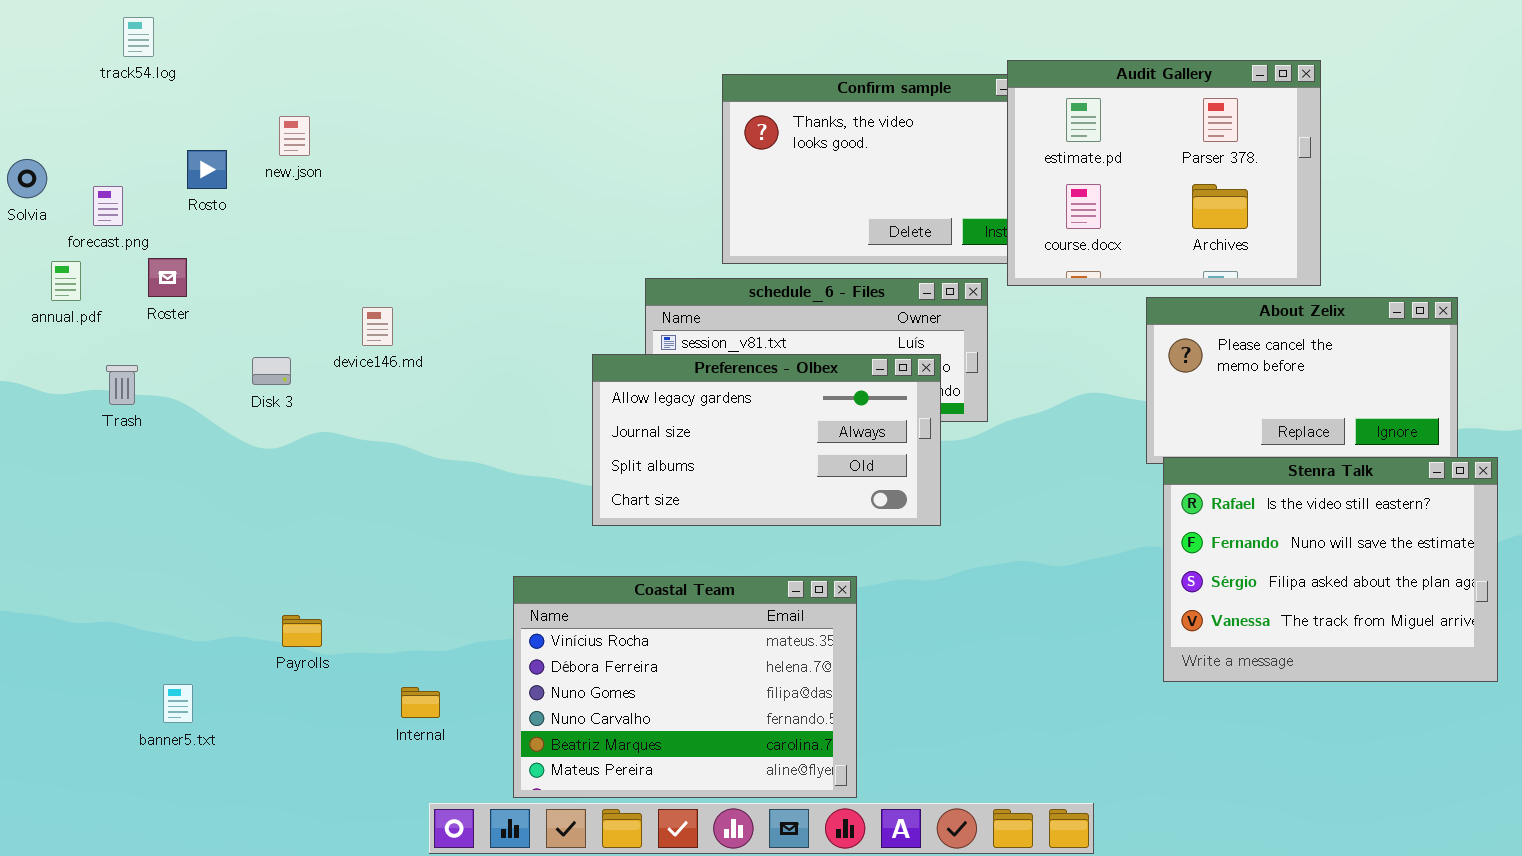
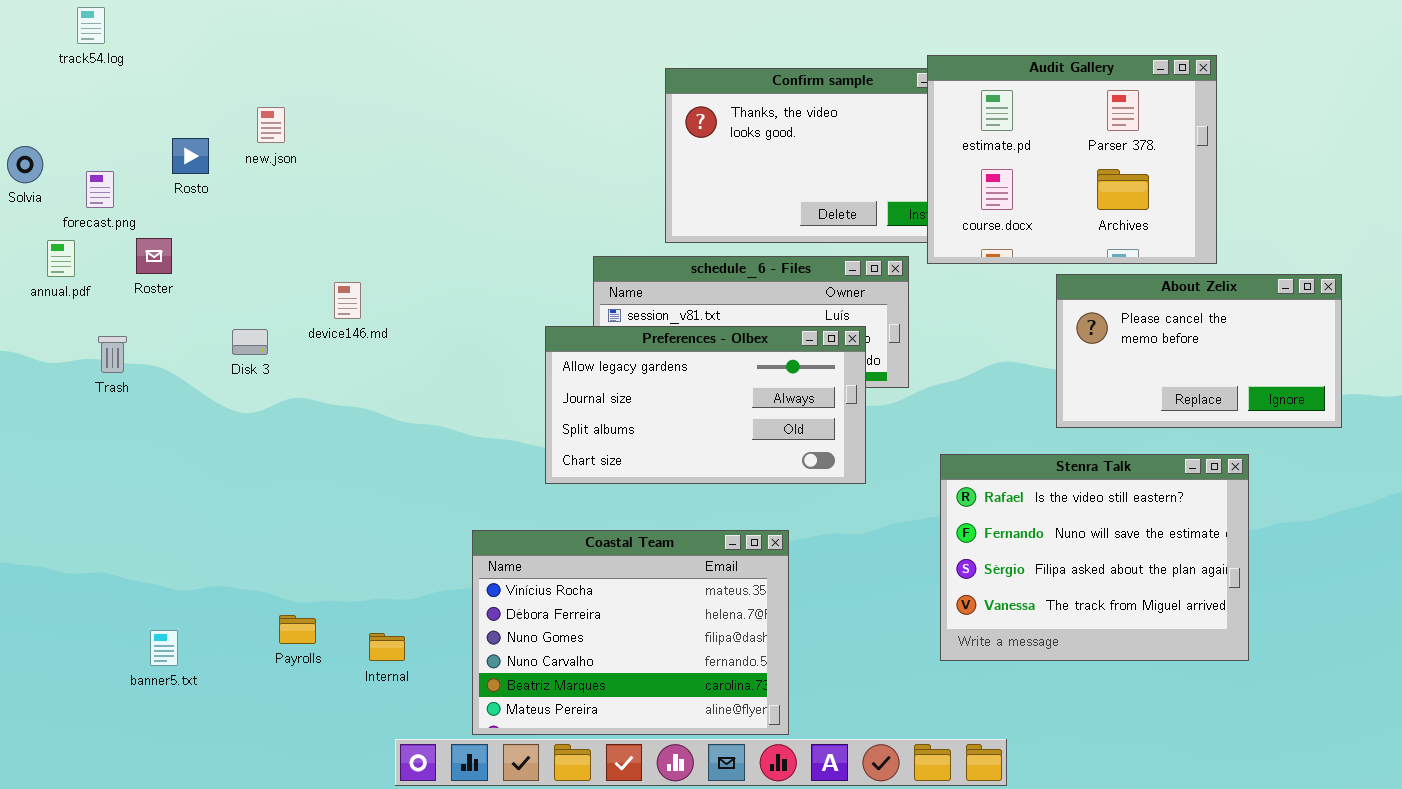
track54.log: [123,17,154,57] -> [77,7,105,44], moved
Stenra Talk: [1163,457,1498,682] -> [940,454,1249,661], moved
Payrolls: [282,615,322,647] -> [279,615,316,644], moved

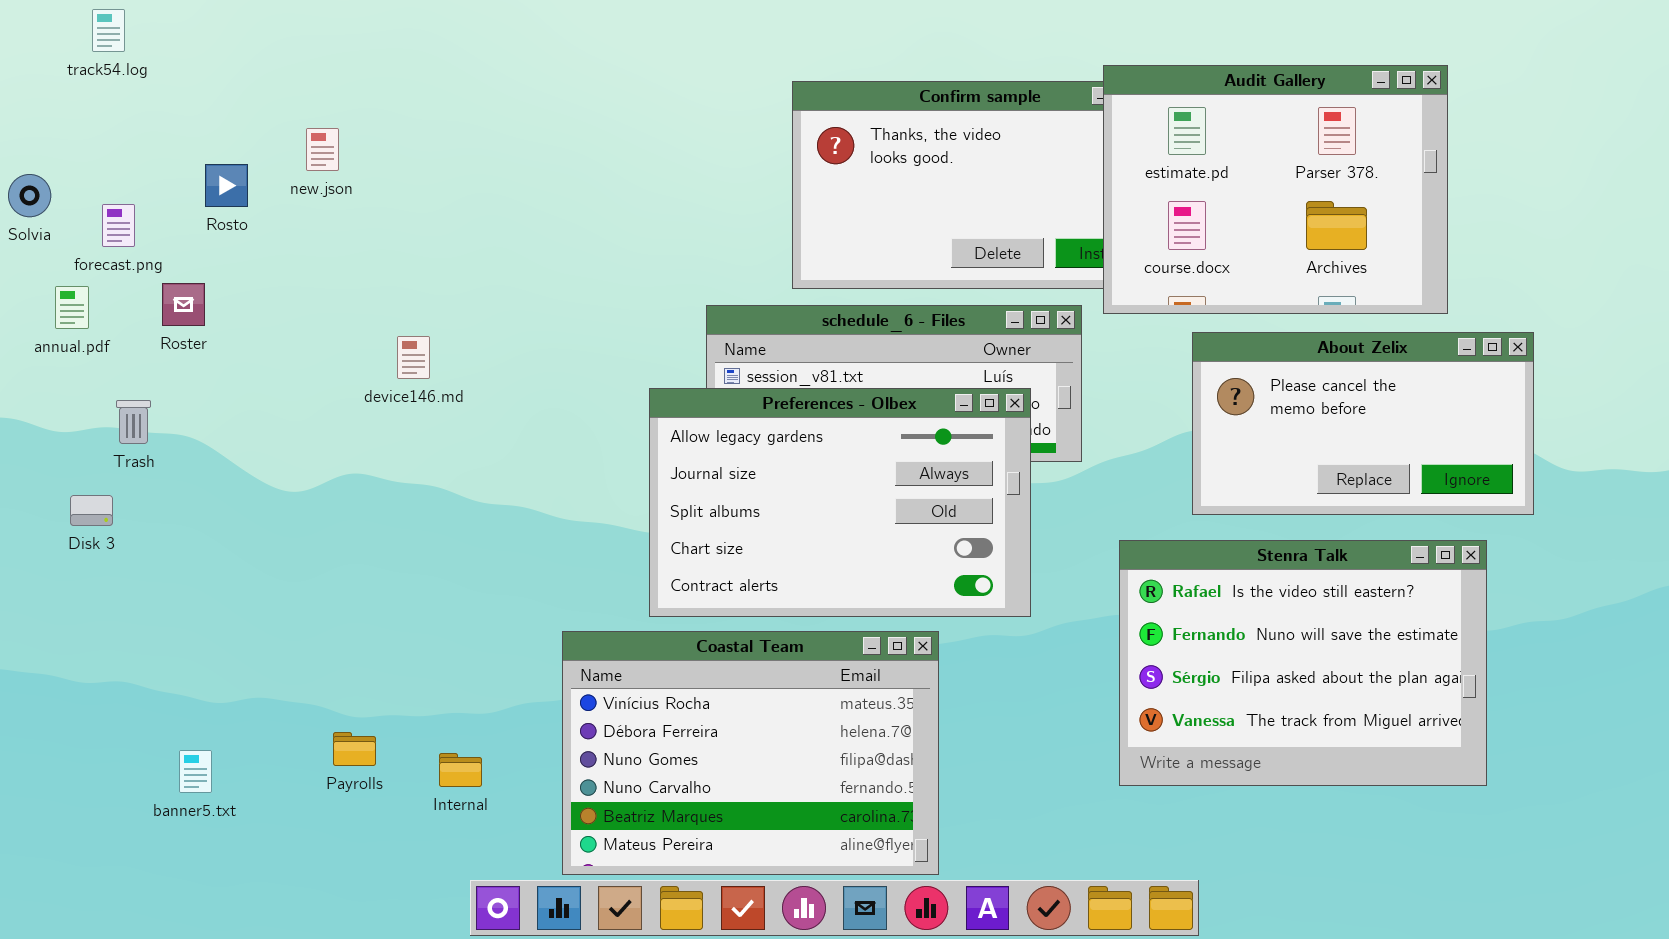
About Zelix: [1056,274,1342,428] -> [1192,332,1534,515], moved
Preferences - Olbex: [545,326,866,484] -> [649,388,1031,617], resized
Disk 3: [232,329,268,355] -> [70,495,113,526], moved

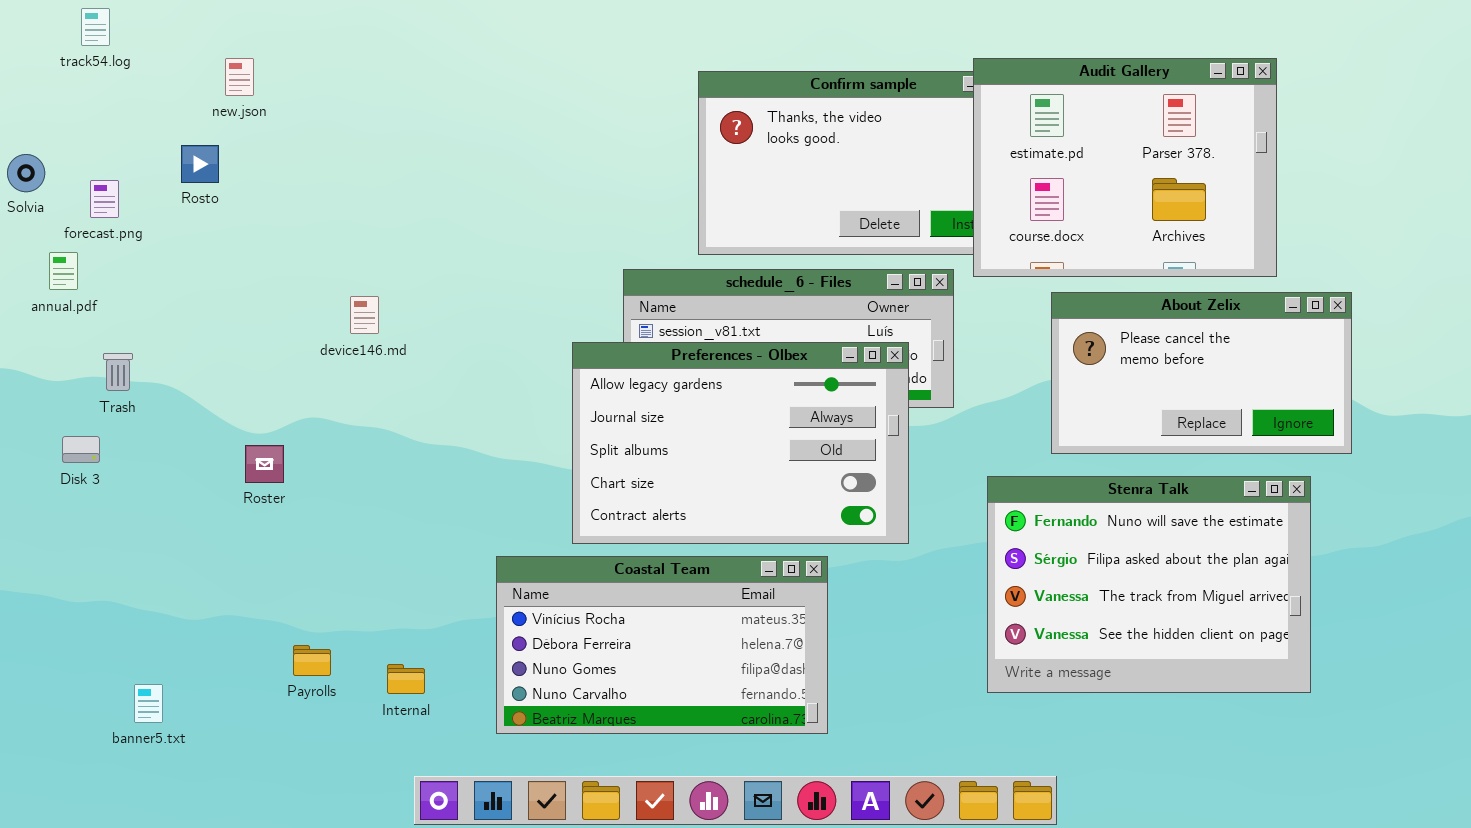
new.json: [306,128,339,171] -> [225,58,254,96], moved
Roster: [162,283,205,326] -> [245,445,284,483], moved
Stenra Talk: [1119,540,1487,786] -> [987,476,1311,693], scrolled down 1 row
Coastal Team: [562,631,939,875] -> [496,556,828,734], resized
banner5.txt: [179,750,212,793] -> [134,684,163,723], moved

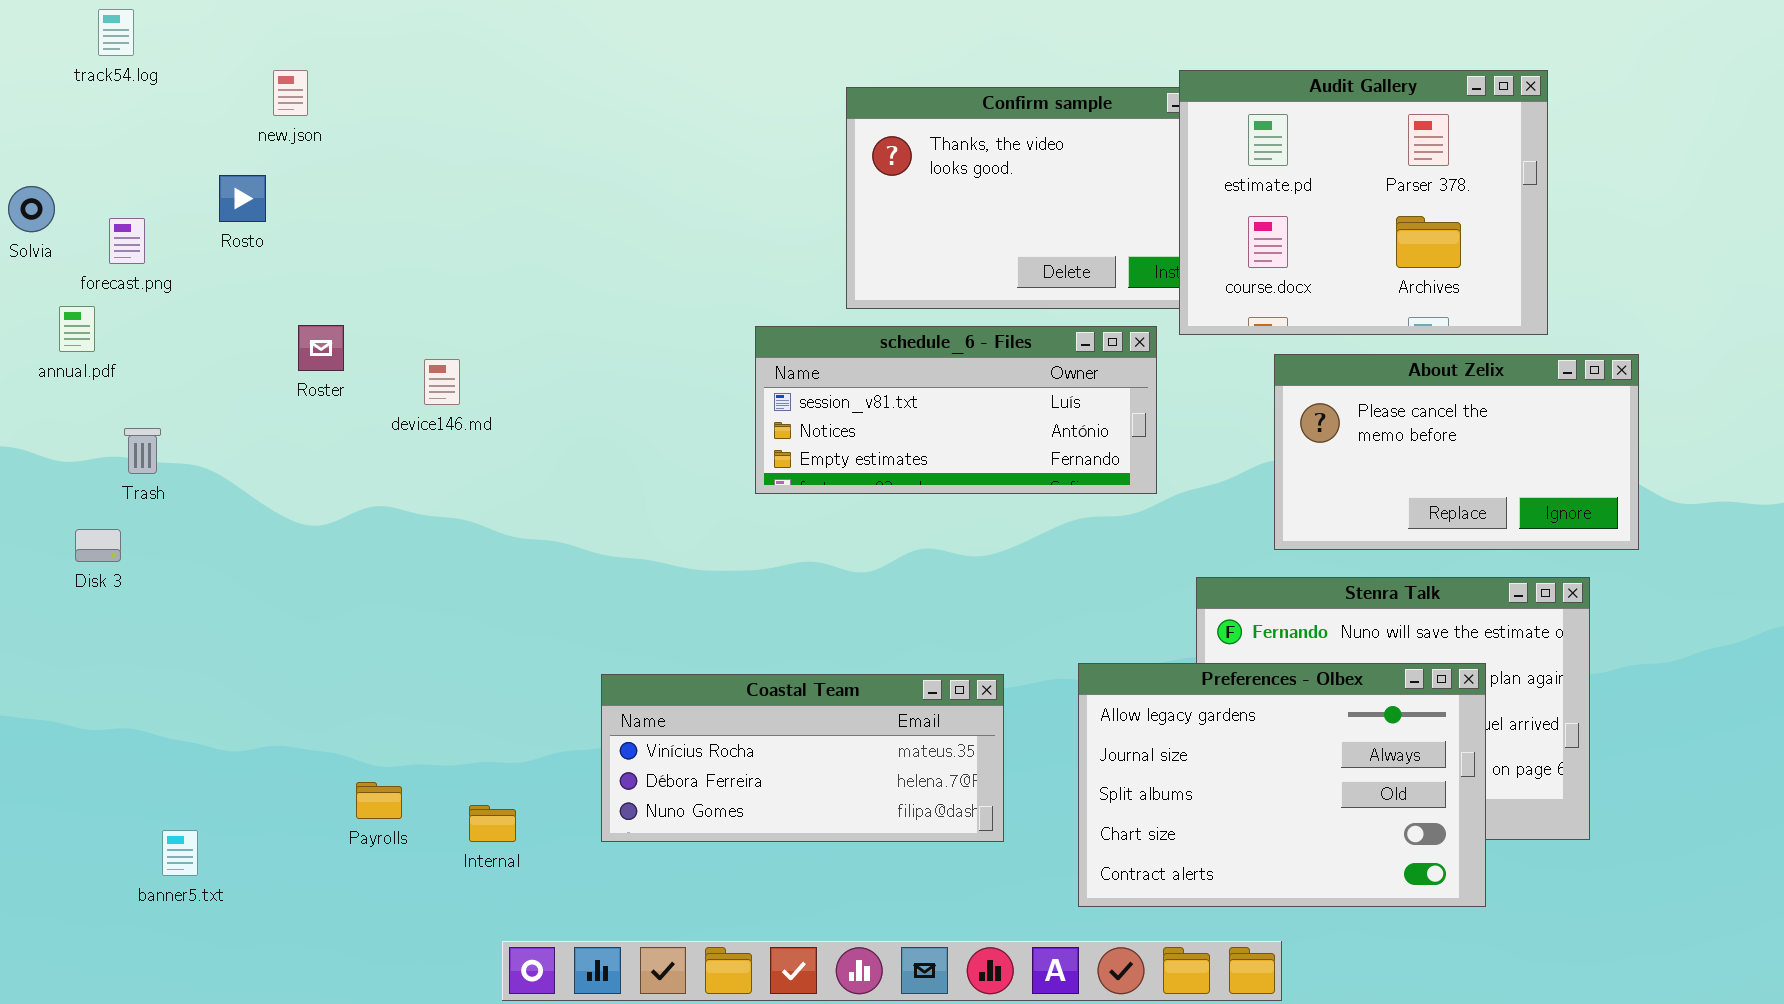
Preferences - Olbex: [572,342,909,544] -> [1078,663,1486,907], moved
Roster: [245,445,284,483] -> [298,325,344,371], moved
Coastal Team: [496,556,828,734] -> [601,674,1004,842], resized

